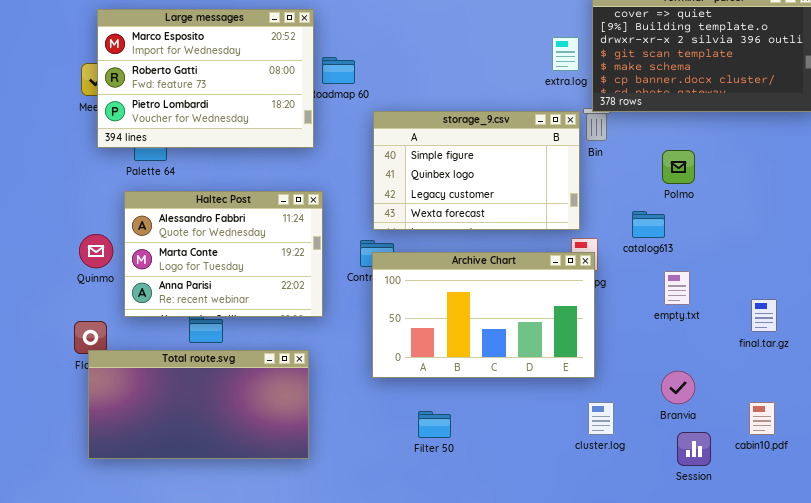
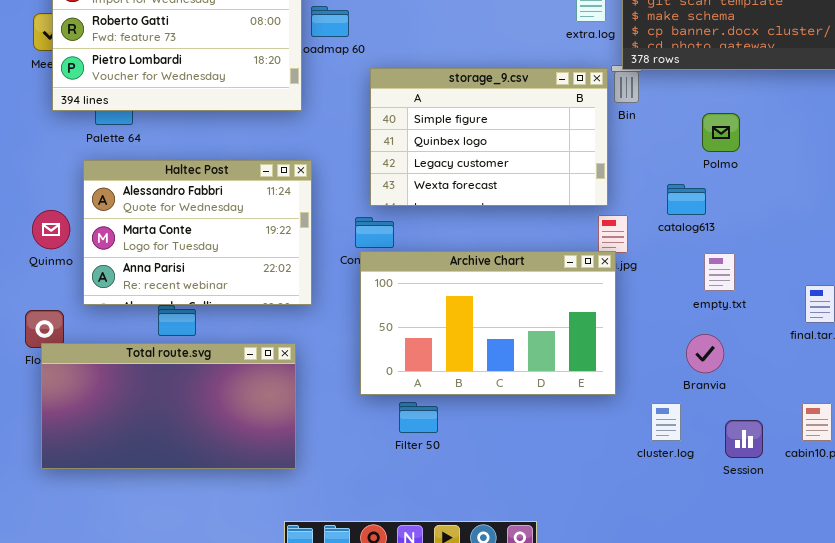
Archive Chart: [372,252,595,378] -> [360,251,616,395], moved
Branvia: [661,371,695,404] -> [686,334,724,373], moved
cluster.log: [588,402,614,435] -> [651,403,681,441], moved
Filter 50: [418,411,451,438] -> [399,402,438,433], moved
Session: [677,432,711,466] -> [725,420,763,458], moved

